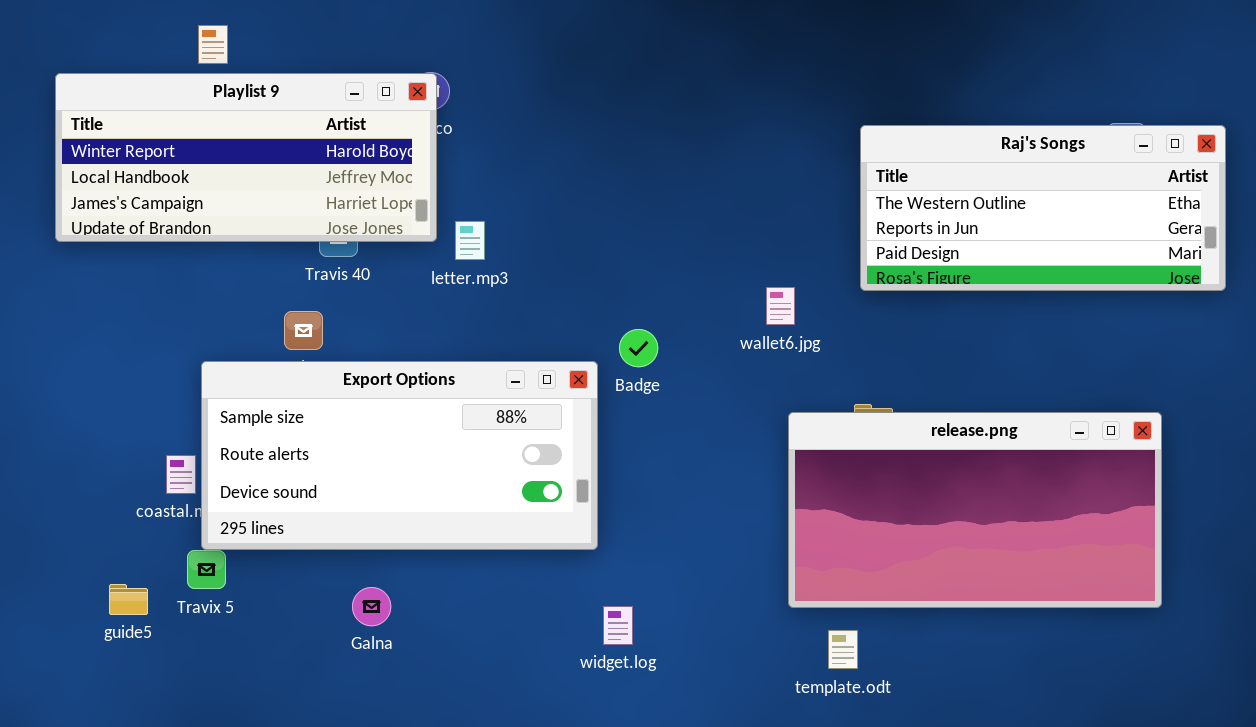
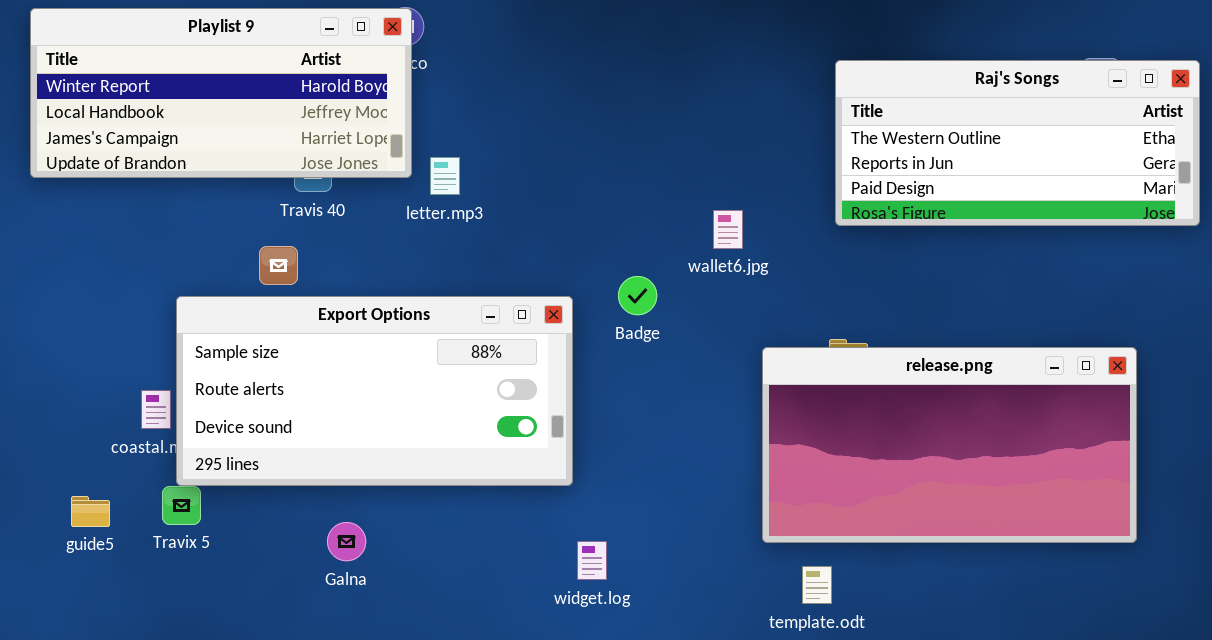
wallet6.jpg: [766,287,795,325] -> [713,210,743,249], moved
Badge: [619,329,658,367] -> [618,276,657,315], moved
guide5: [109,584,148,615] -> [71,496,110,527], moved

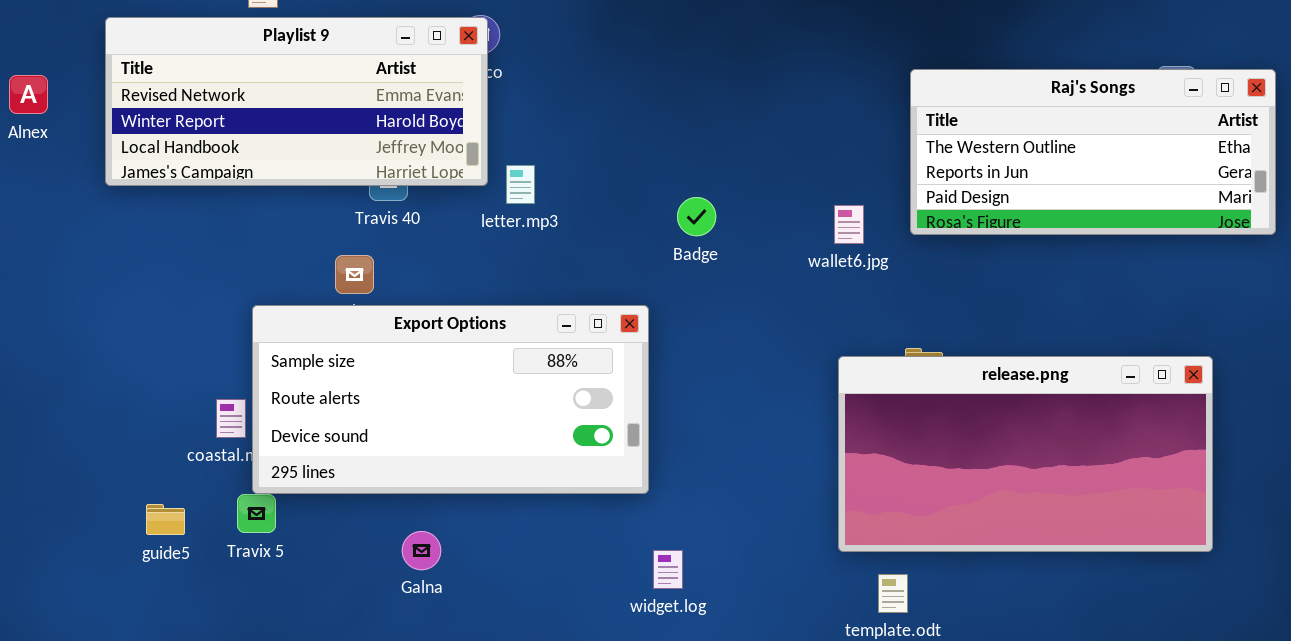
Playlist 9: [30,8,412,178] -> [105,17,488,186], scrolled up 1 row
wallet6.jpg: [713,210,743,249] -> [834,205,864,244], moved
Badge: [618,276,657,315] -> [677,197,716,236], moved

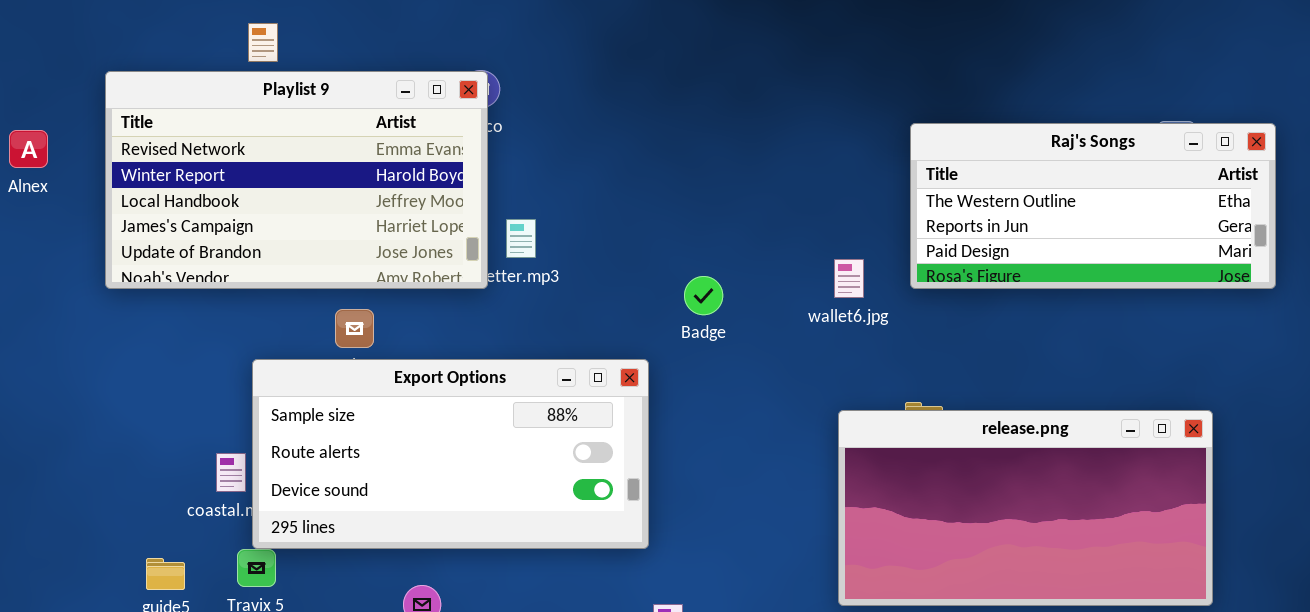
Playlist 9: [105,17,488,186] -> [105,71,488,289], resized
Badge: [677,197,716,236] -> [684,276,723,315], moved

